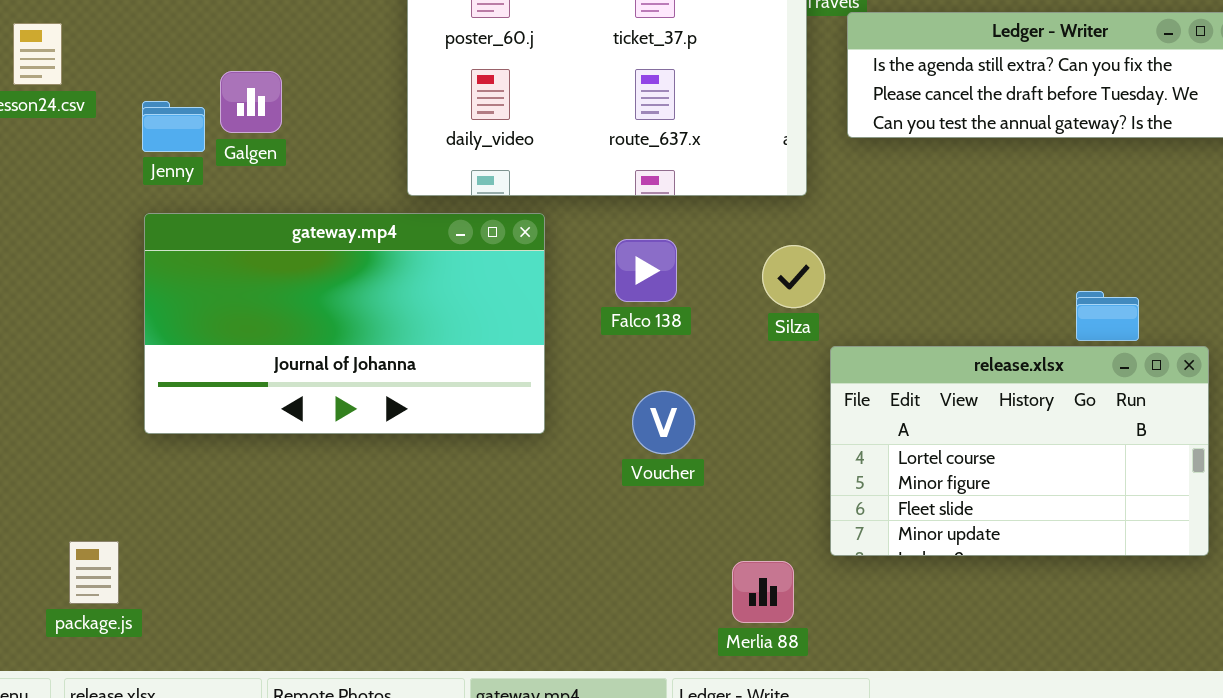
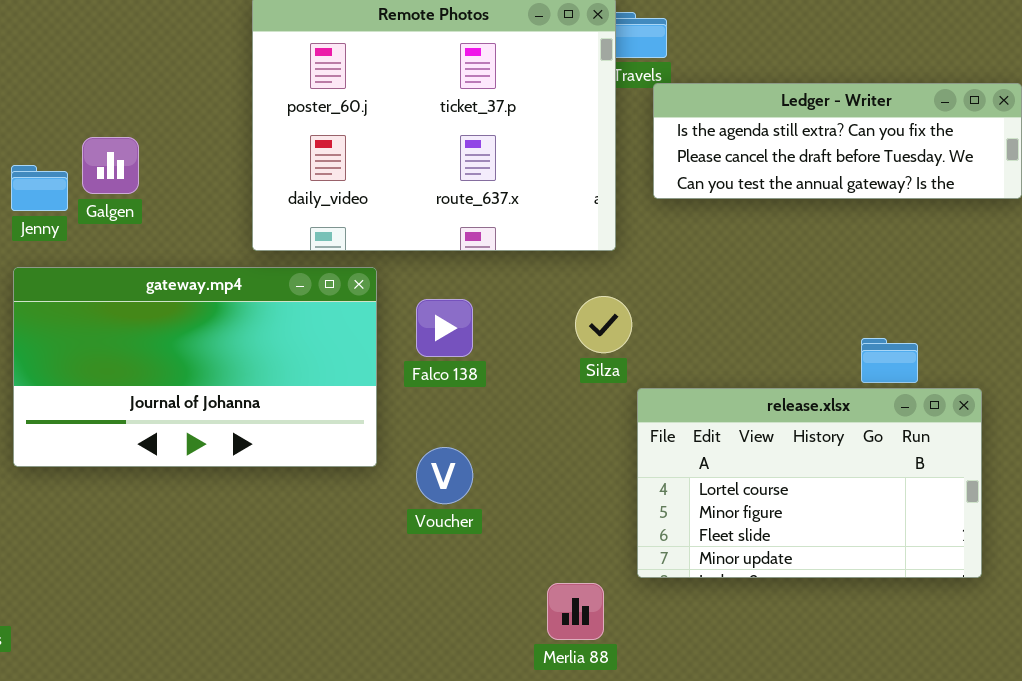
Falco 138: [615,239,677,302] -> [416,299,473,357], moved
Voucher: [632,391,695,454] -> [416,447,473,504], moved

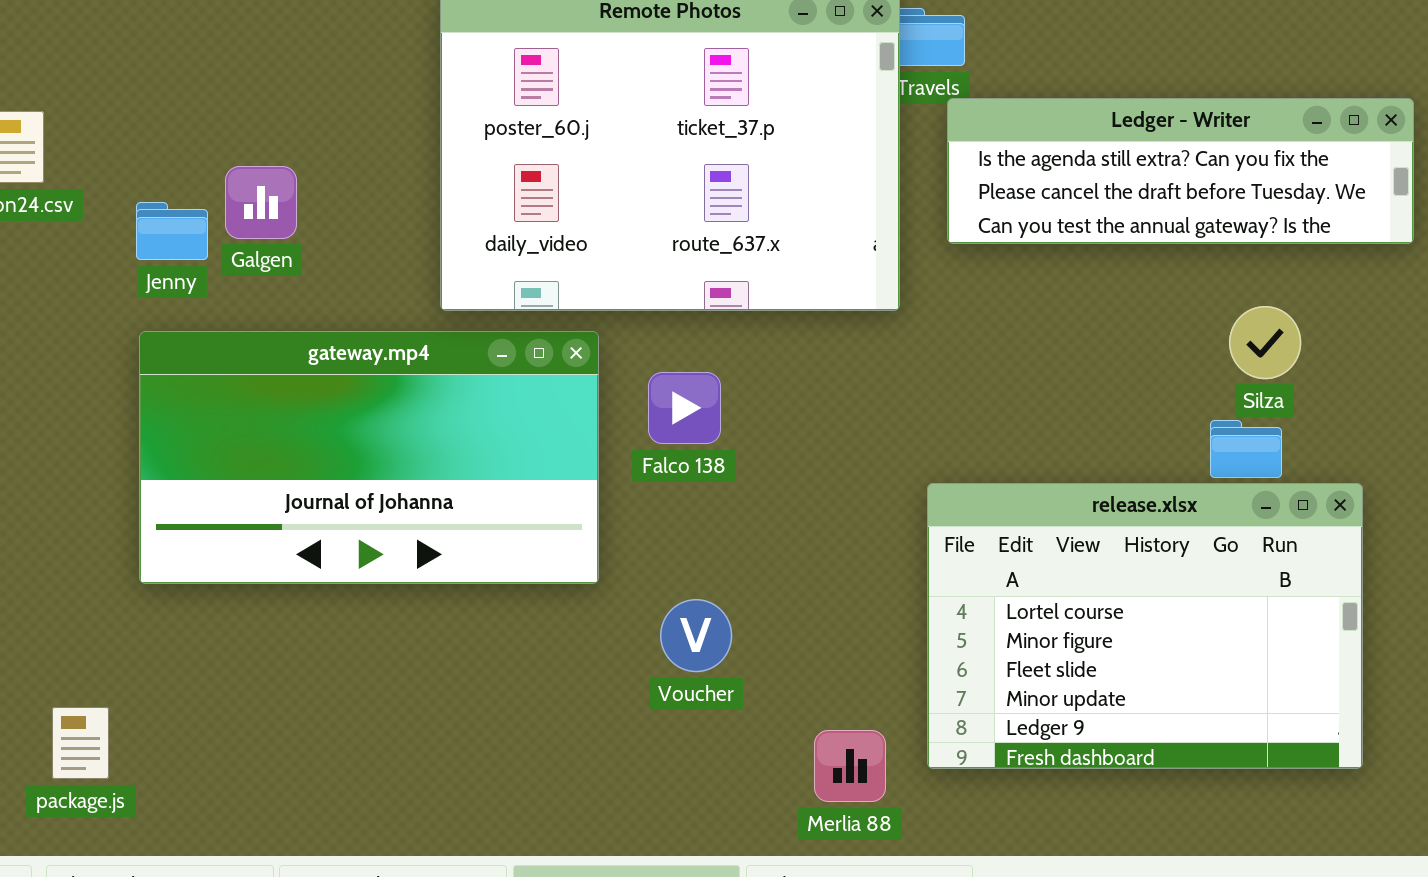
Silza: [575,296,632,353] -> [1229,306,1301,379], moved
release.xlsx: [637,388,982,578] -> [927,483,1363,769], resized
Voucher: [416,447,473,504] -> [660,599,732,672], moved

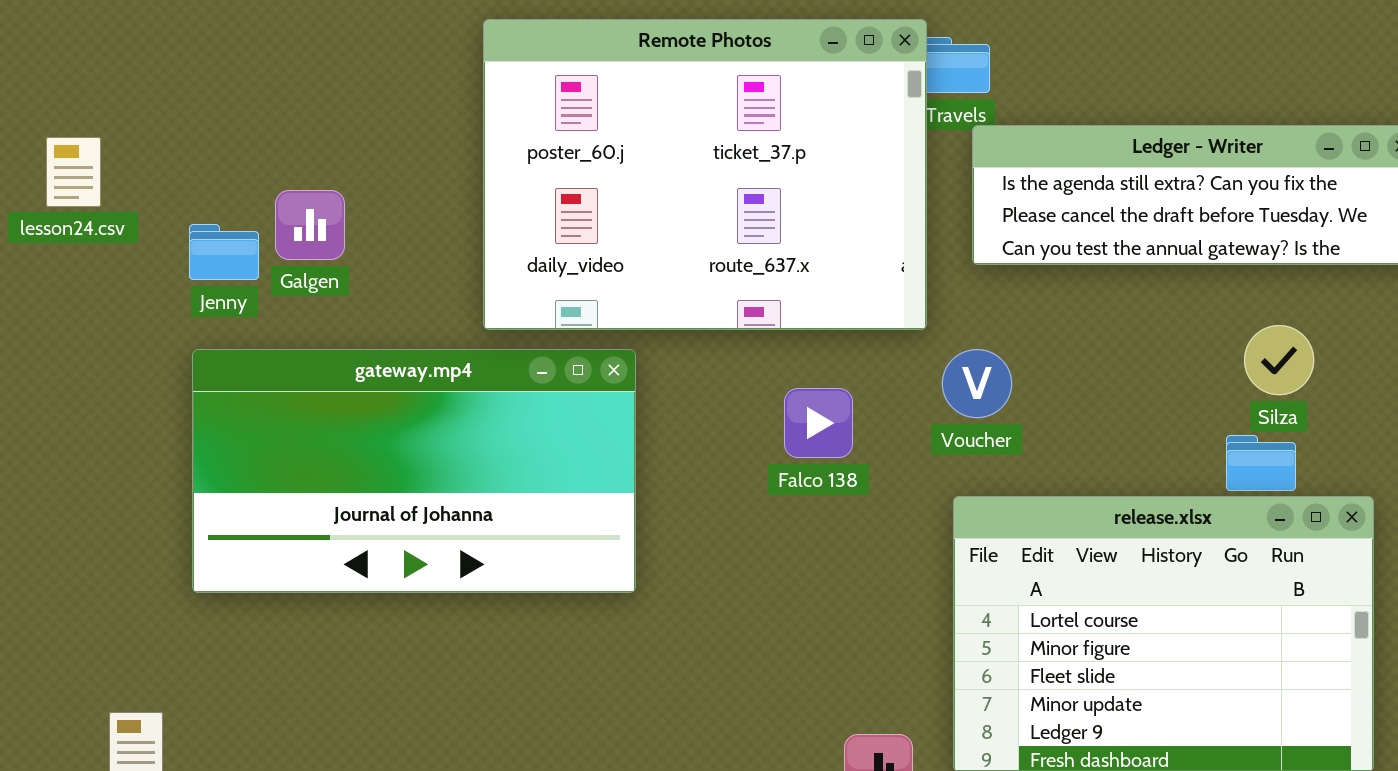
Falco 138: [648,372,721,444] -> [784,388,853,458], moved
Voucher: [660,599,732,672] -> [942,349,1012,418], moved

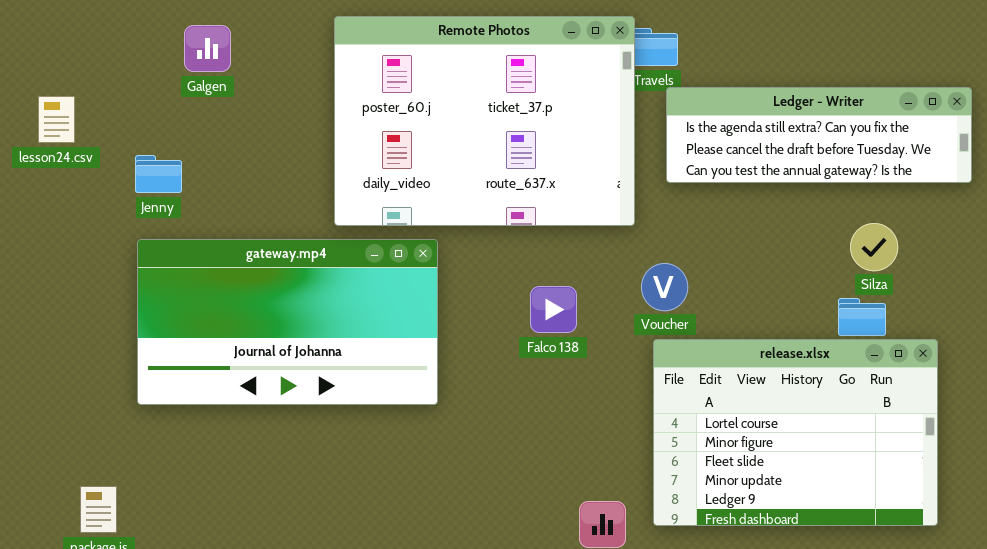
Galgen: [275,190,345,260] -> [184,25,231,72], moved
Voucher: [942,349,1012,418] -> [641,263,688,311], moved
Falco 138: [784,388,853,458] -> [530,286,577,333], moved

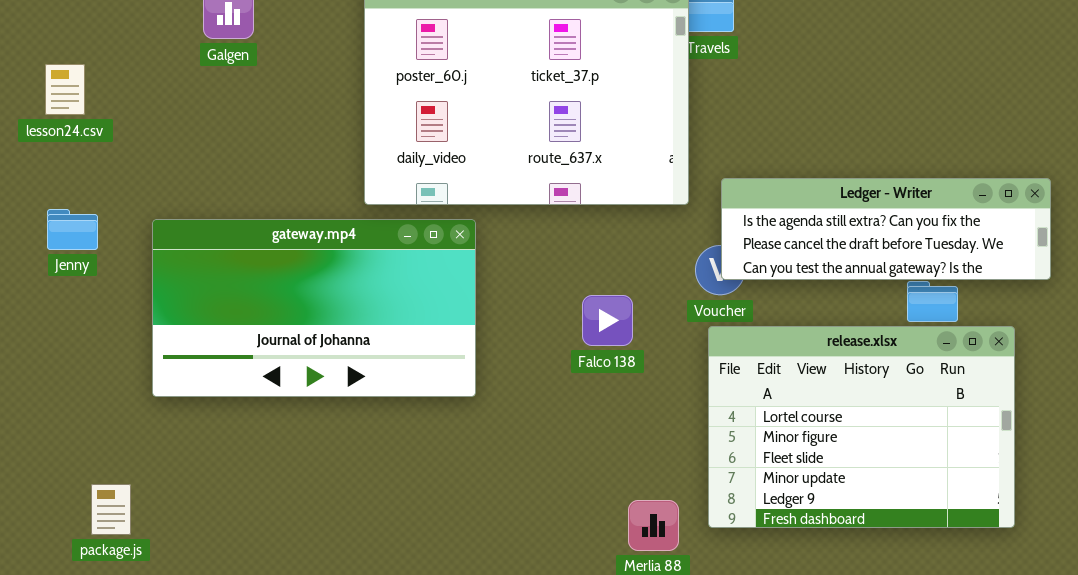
Ledger - Writer: [666,87,972,183] -> [721,178,1051,280], moved
Jenny: [135,155,182,193] -> [47,209,98,250], moved
Falco 138: [530,286,577,333] -> [582,295,633,346], moved

